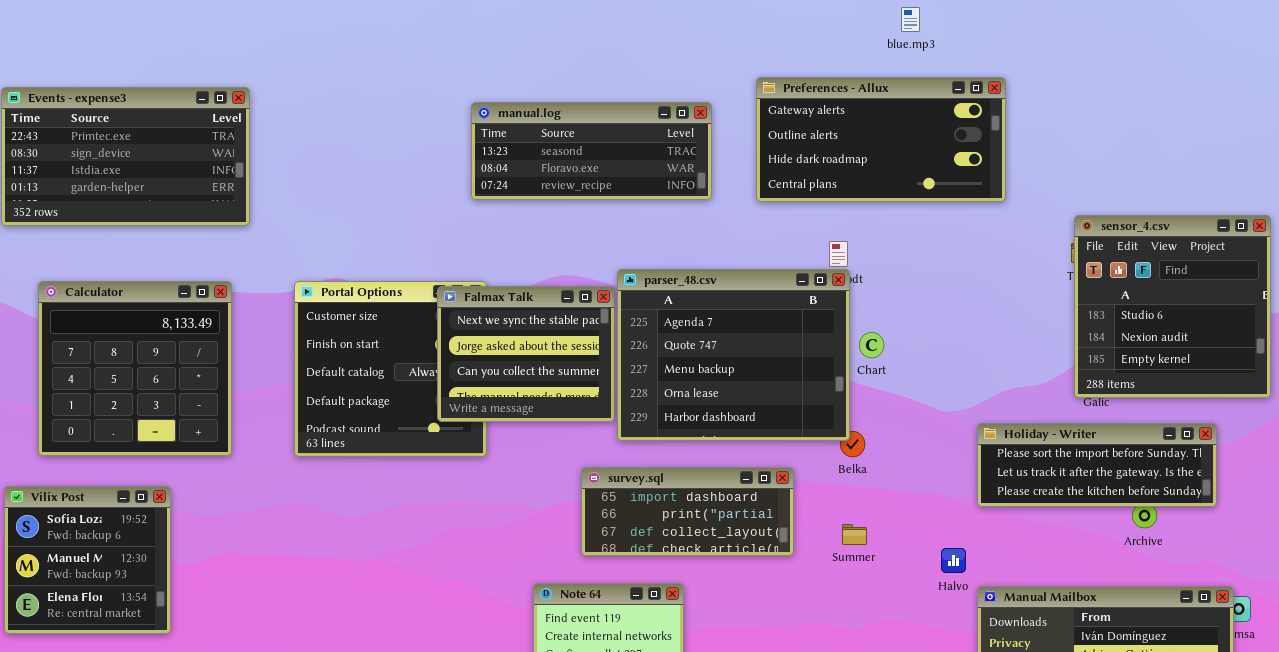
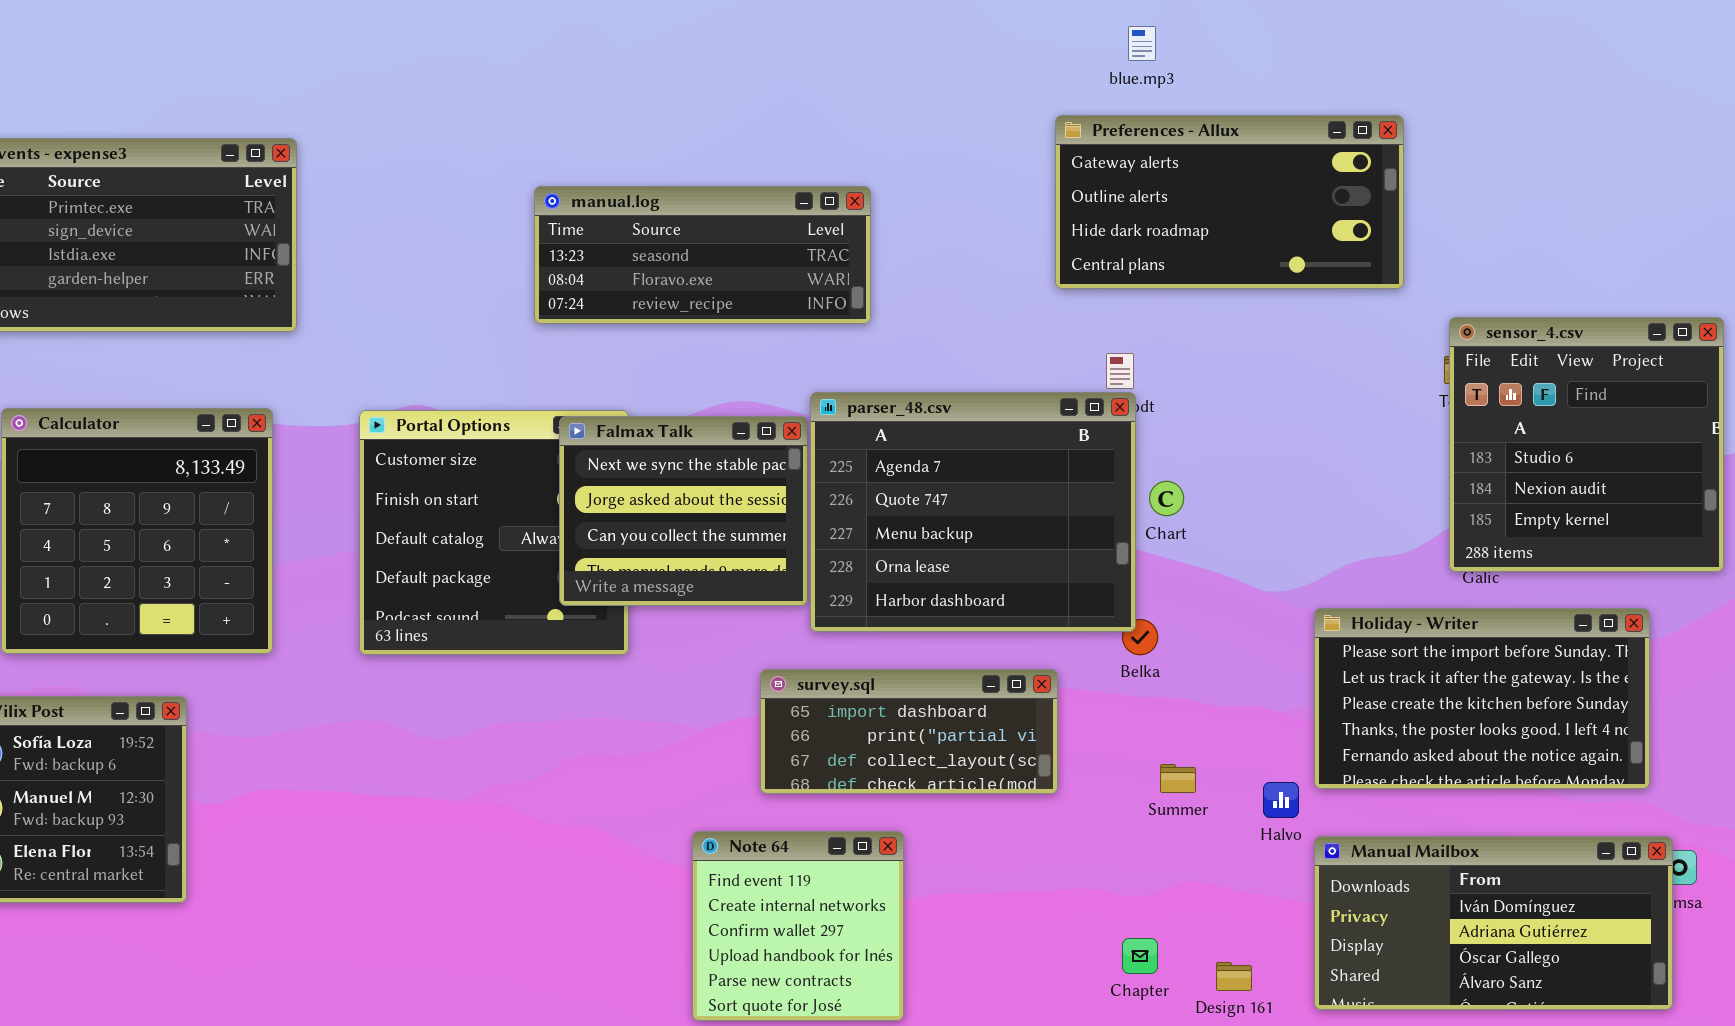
blue.mp3: [901,7,920,32] -> [1128,26,1156,61], moved
Preferences - Allux: [756,77,1006,202] -> [1055,115,1404,289], moved
manual.log: [471,102,712,200] -> [534,186,871,324], moved
Holiday - Writer: [977,423,1217,507] -> [1314,608,1650,789], resized
Summer: [842,524,867,545] -> [1160,764,1196,793], moved

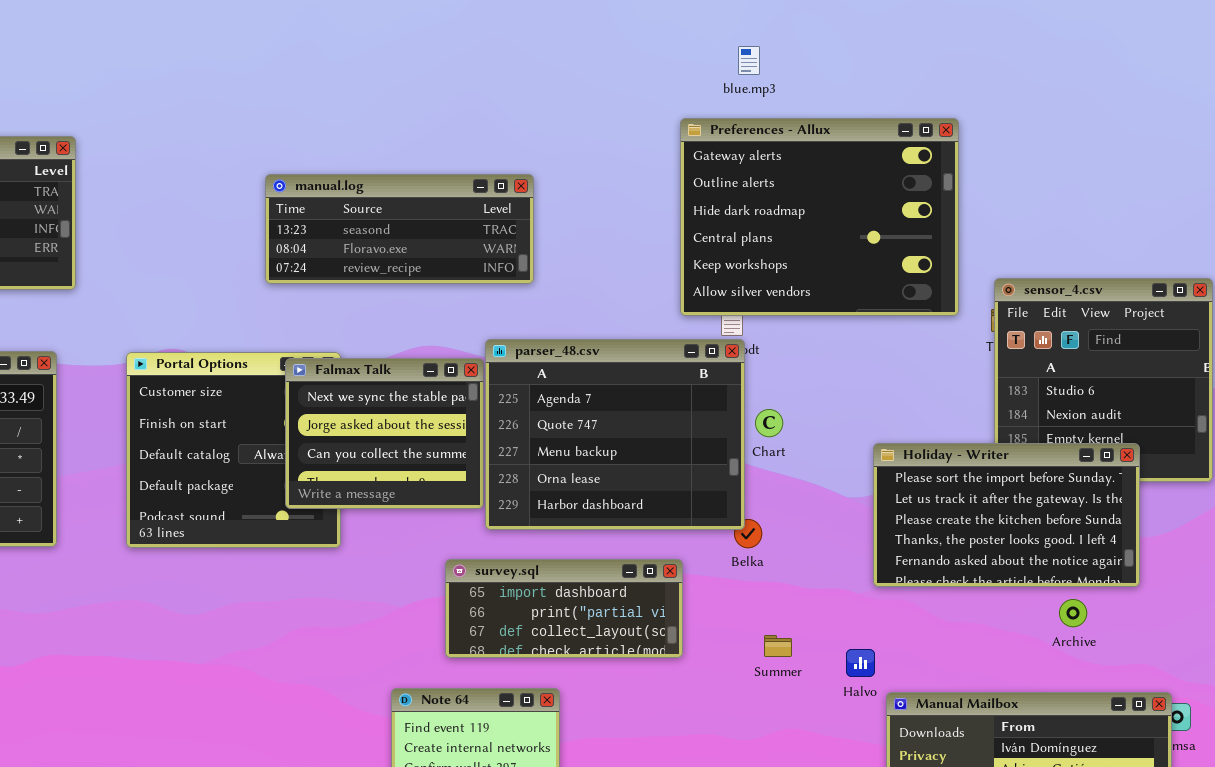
Preferences - Allux: [1055,115,1404,289] -> [680,118,959,316], resized
Holiday - Writer: [1314,608,1650,789] -> [873,443,1140,587], moved

